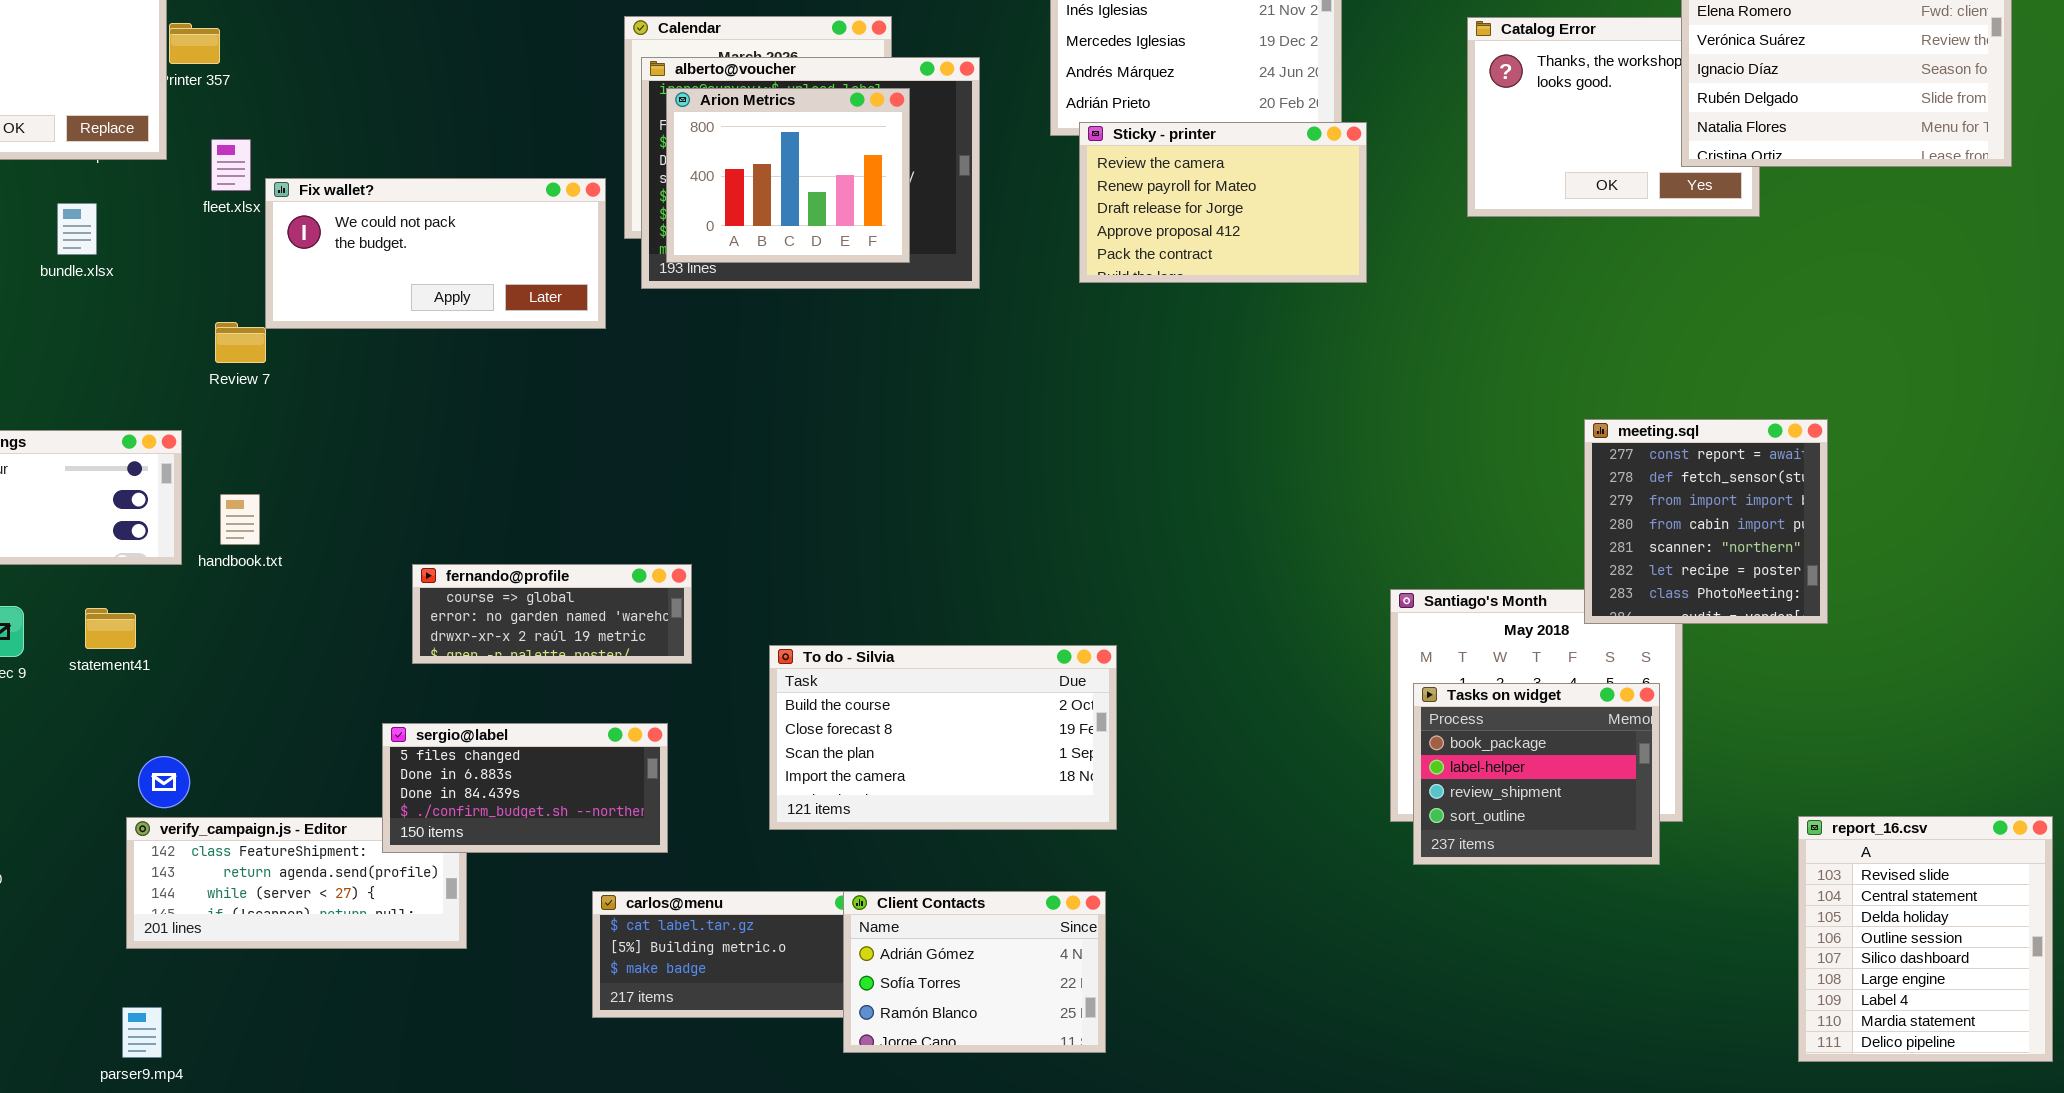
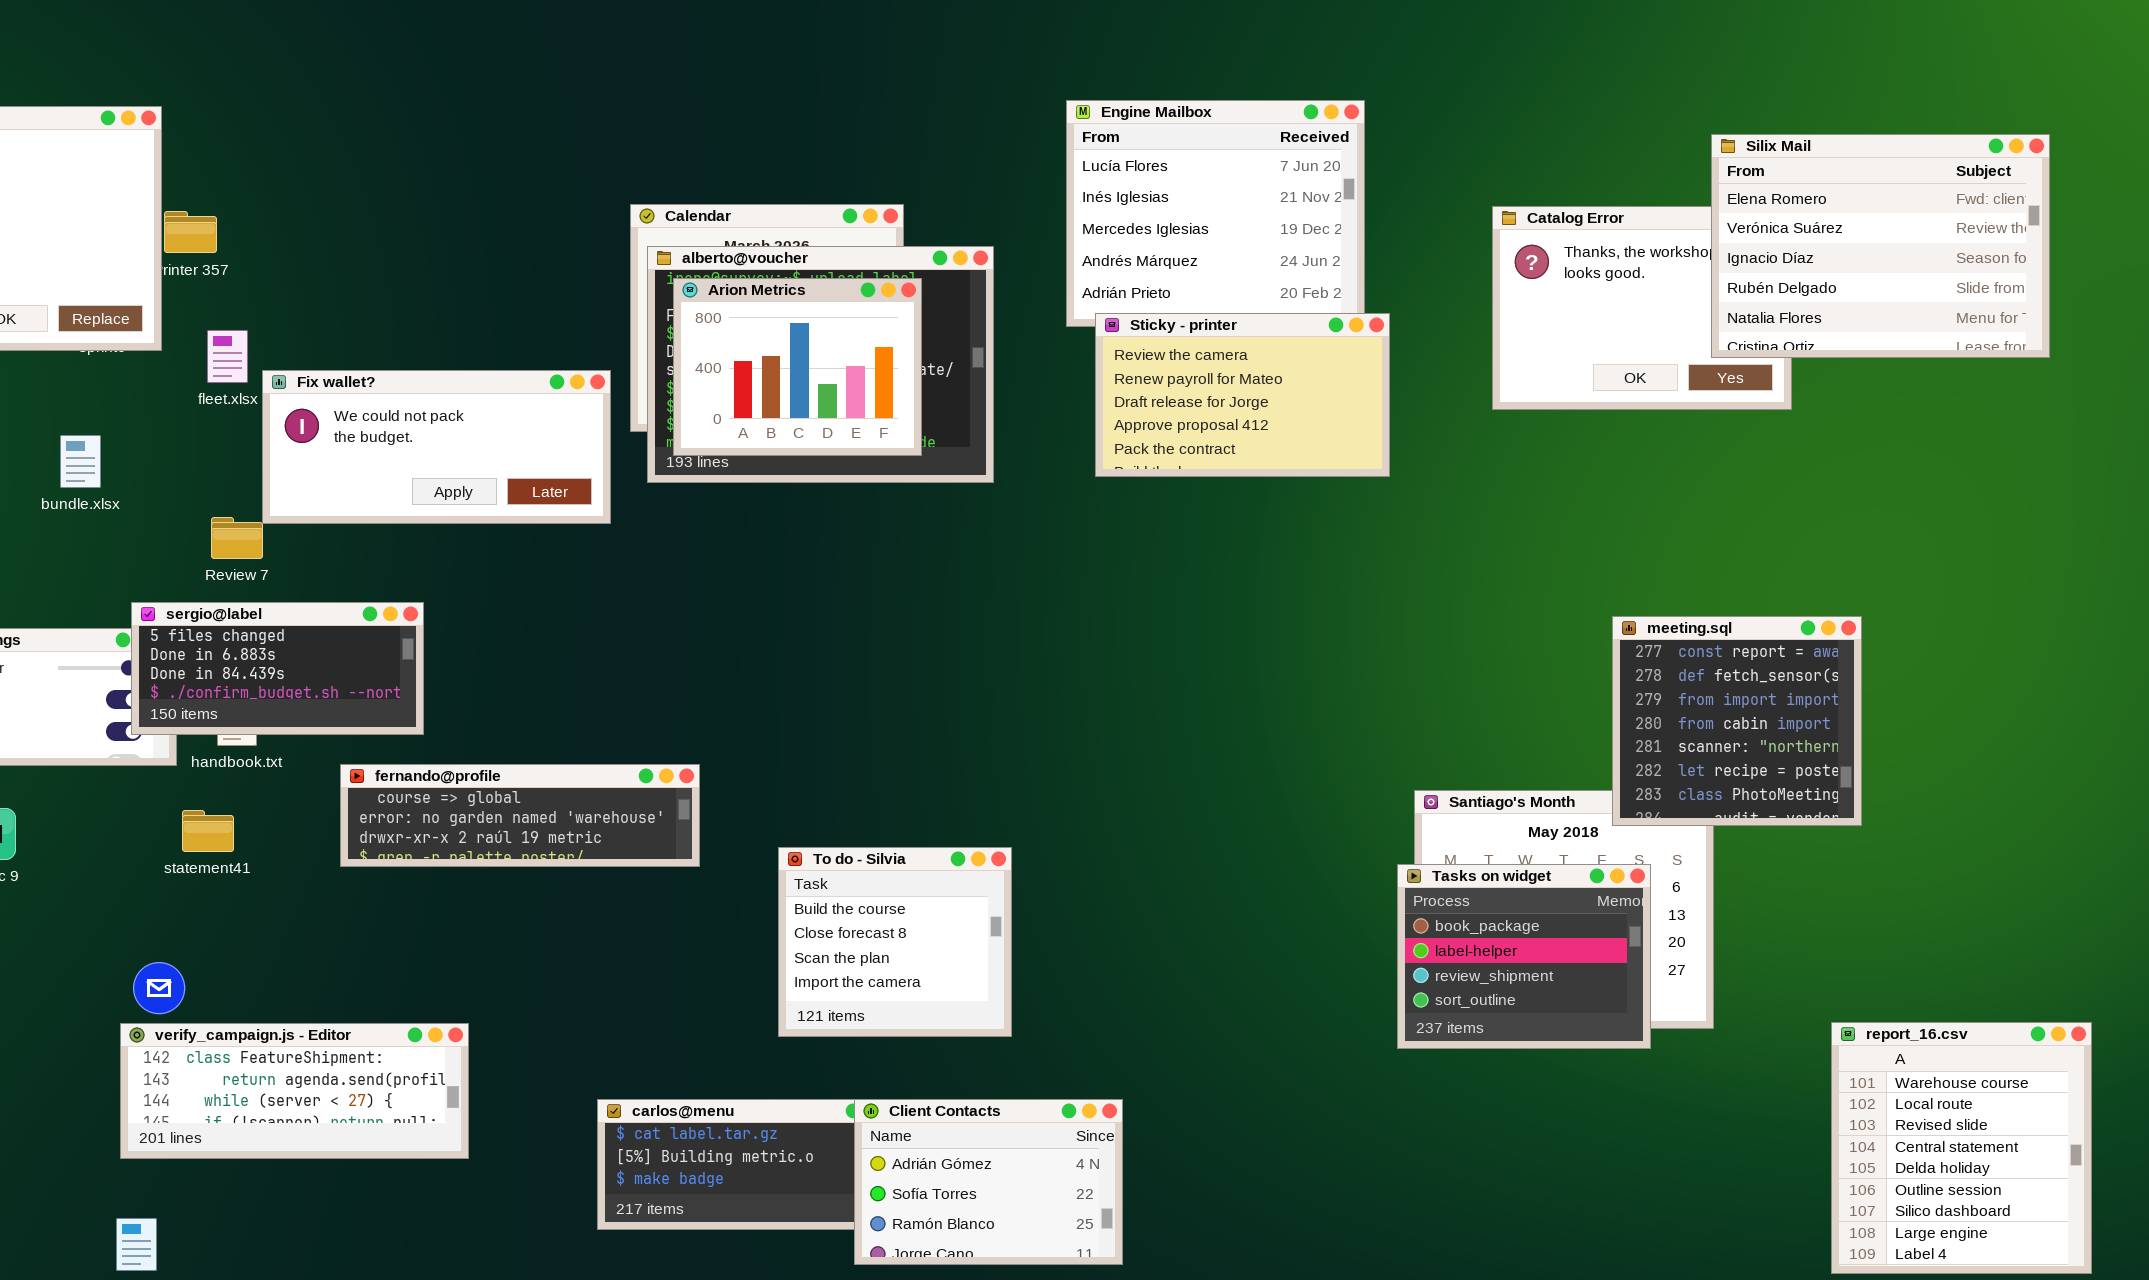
bundle.xlsx: [57,203,97,255] -> [60,435,101,488], moved
fernando@profile: [412,564,692,664] -> [340,764,700,867], resized
statement41: [85,608,136,649] -> [182,810,234,852], moved
To do - Silvia: [769,645,1117,830] -> [778,847,1012,1037], resized
Tasks on widget: [1413,683,1660,865] -> [1397,864,1651,1049], moved
sergio@label: [382,723,668,853] -> [131,602,424,735], moved
report_16.csv: [1798,816,2053,1062] -> [1831,1022,2092,1274], scrolled up 2 rows

